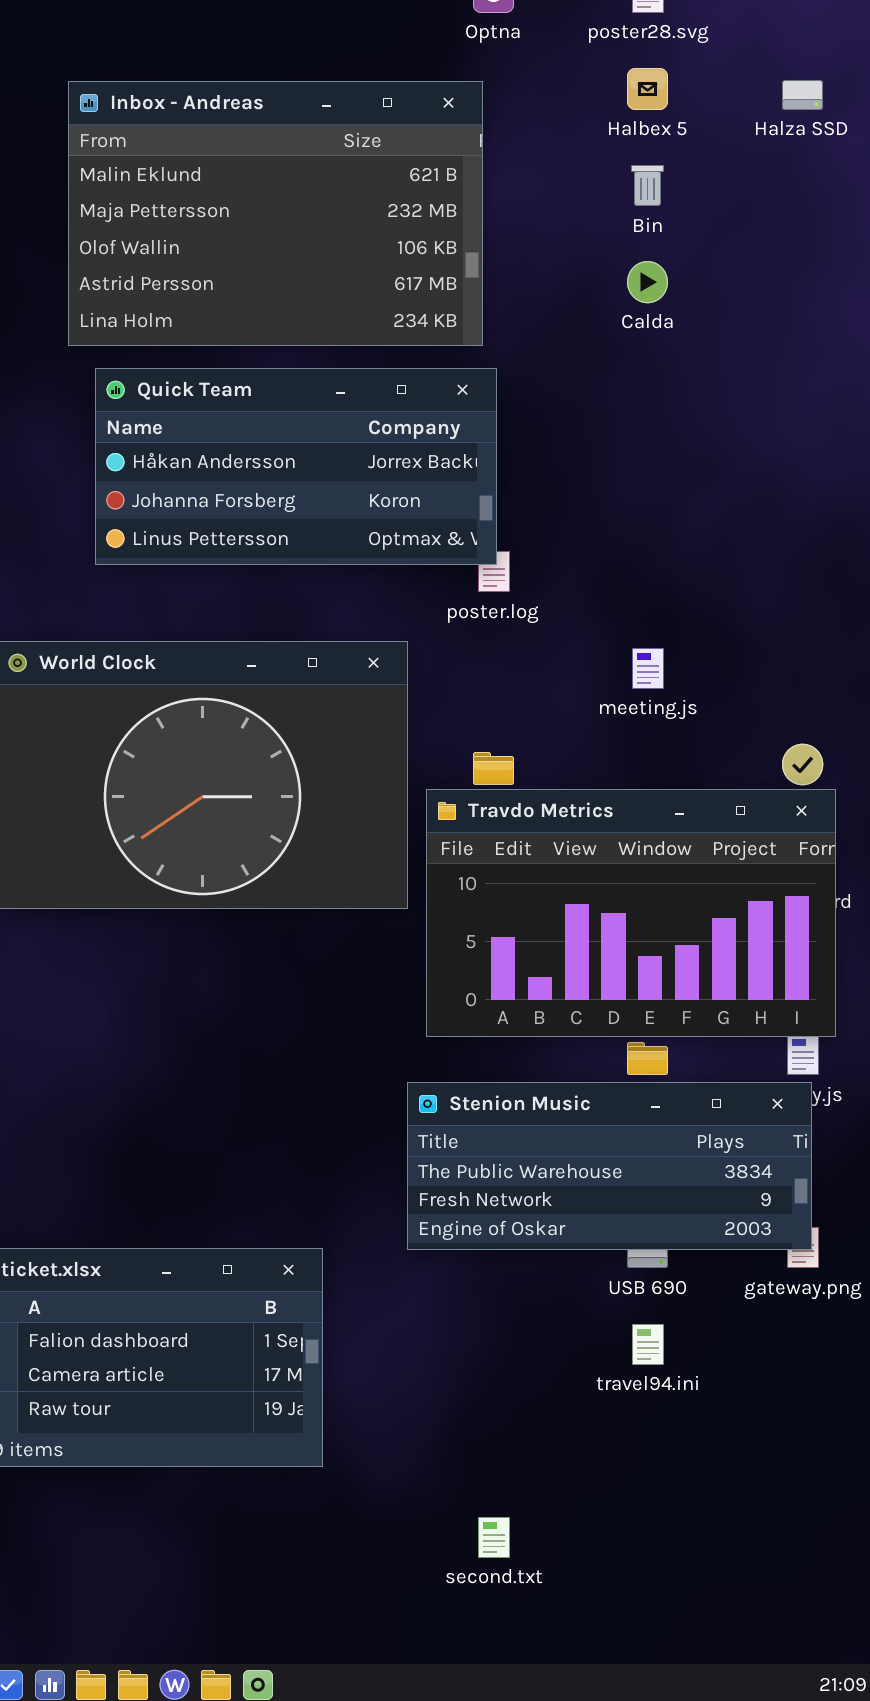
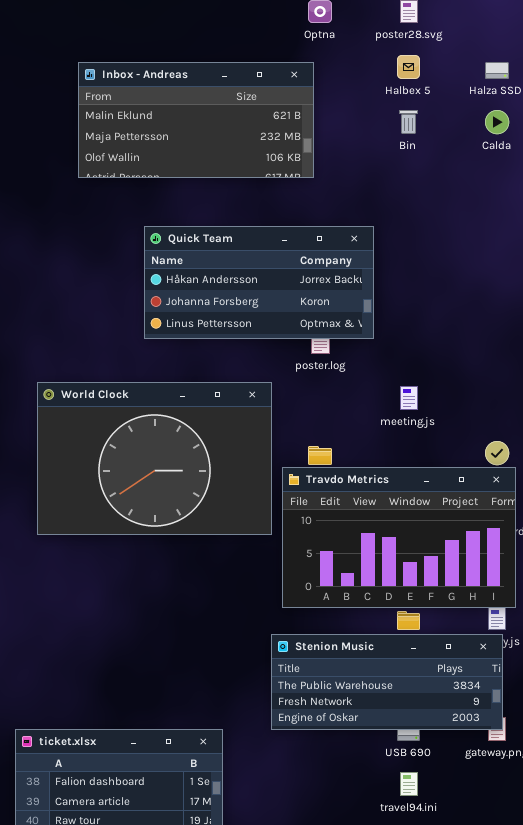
Inbox - Andreas: [68,81,483,346] -> [78,62,314,178], resized
Calda: [627,261,668,303] -> [485,110,509,134], moved
Quick Team: [95,368,497,565] -> [144,226,374,339], moved

